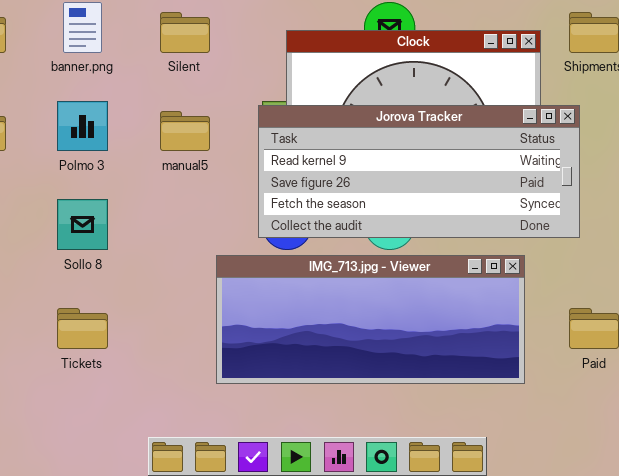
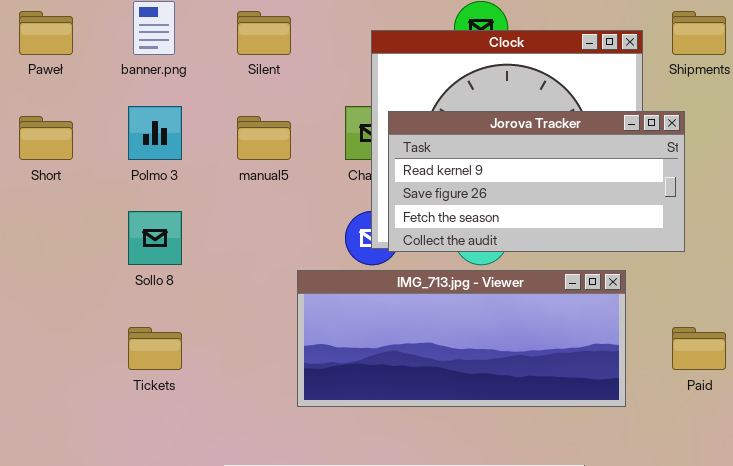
Jorova Tracker: [258,105,580,238] -> [388,111,685,252], resized

